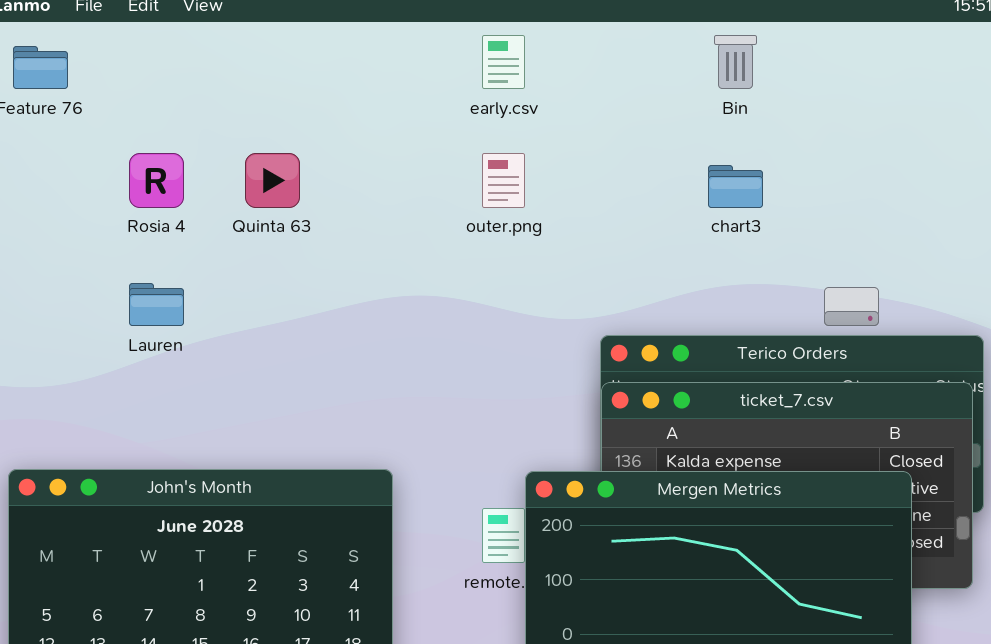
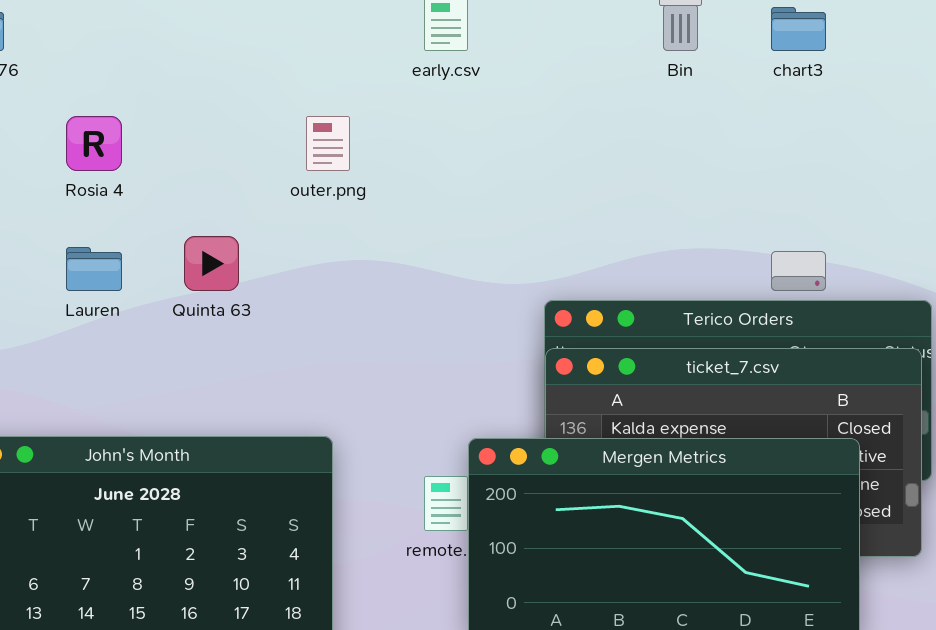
Quinta 63: [245,153,300,208] -> [184,236,239,291], moved
outer.png: [482,153,525,208] -> [306,116,350,171], moved
chart3: [708,165,763,208] -> [771,7,826,51], moved

